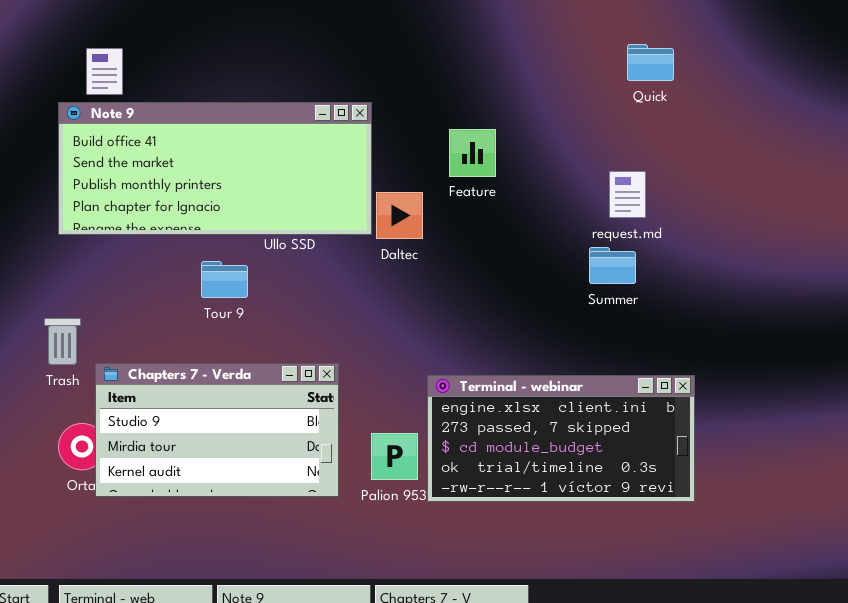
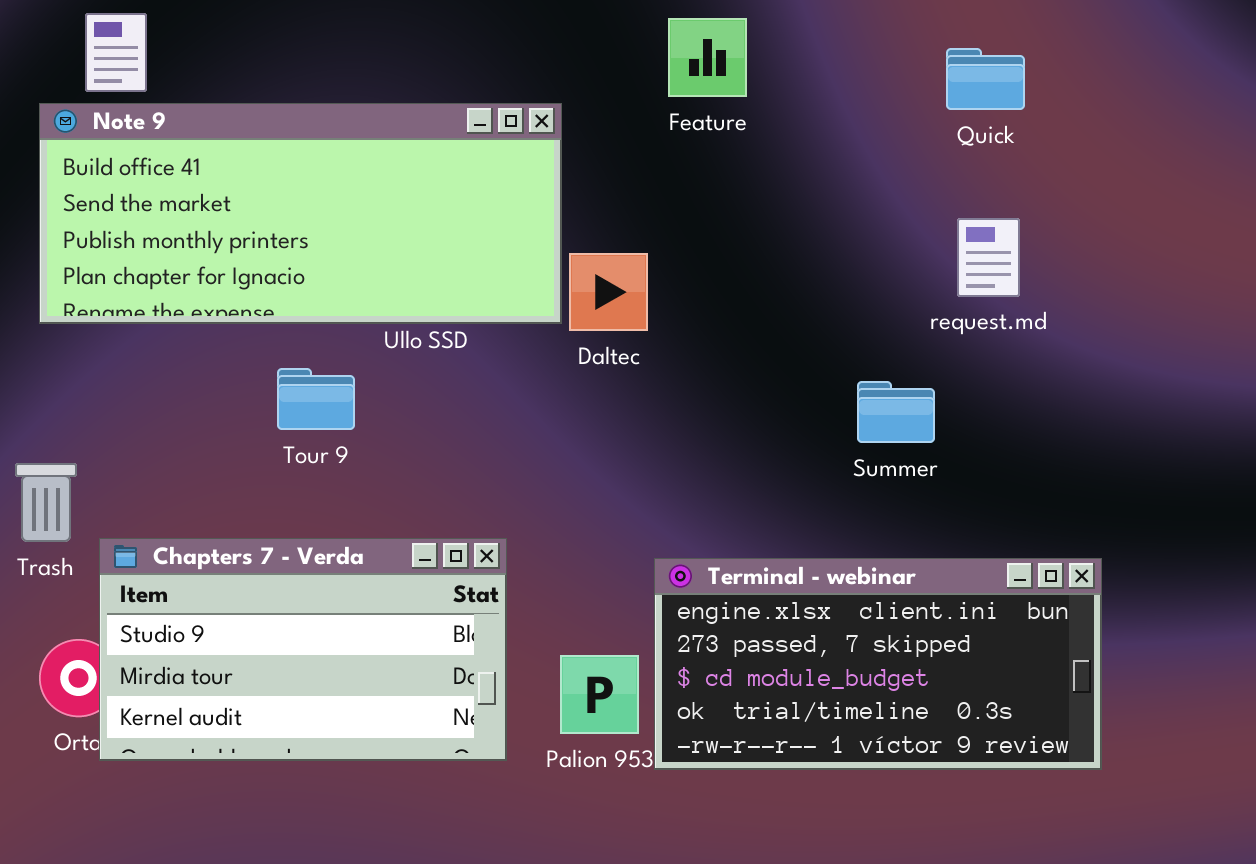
Quick: [627,44,674,81] -> [946,48,1025,110], moved
Feature: [449,129,496,177] -> [668,18,747,97], moved
Summer: [589,247,636,284] -> [857,381,935,443], moved

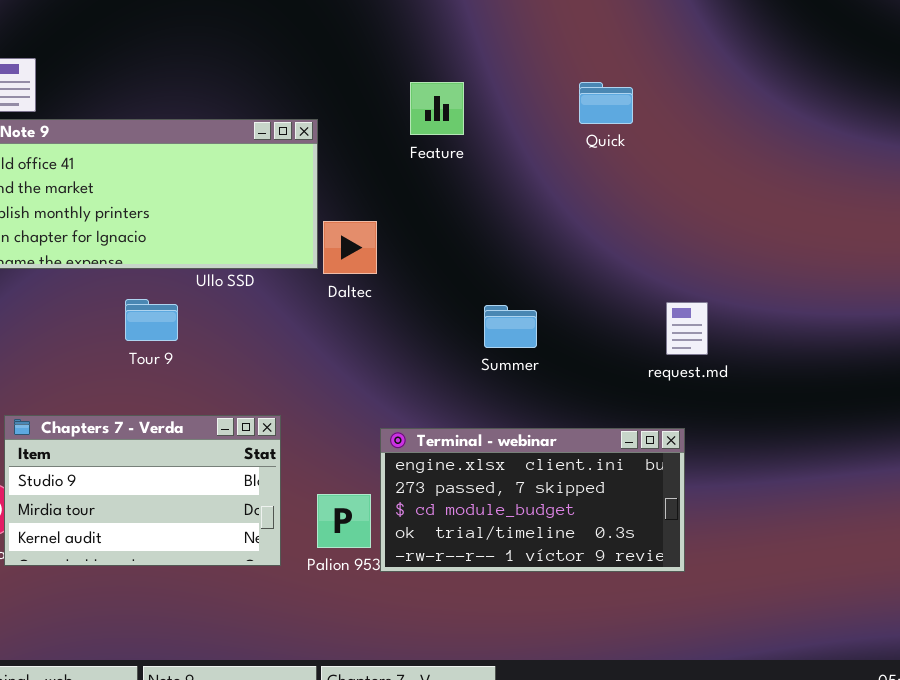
Feature: [668,18,747,97] -> [410,82,464,135], moved
request.md: [957,218,1020,297] -> [666,302,708,355], moved
Summer: [857,381,935,443] -> [484,305,537,348], moved

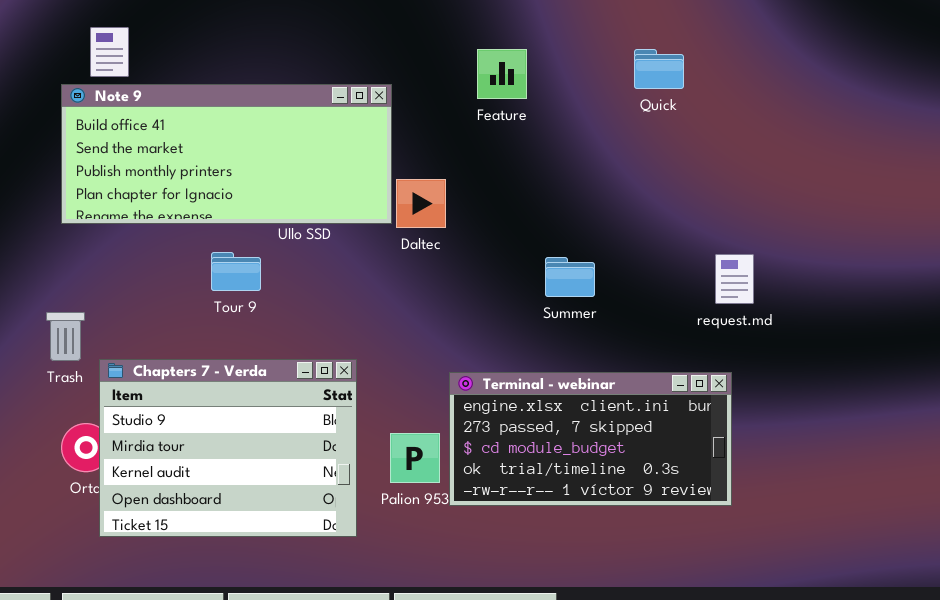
Chapters 7 - Verda: [4,415,281,566] -> [99,359,357,537], resized

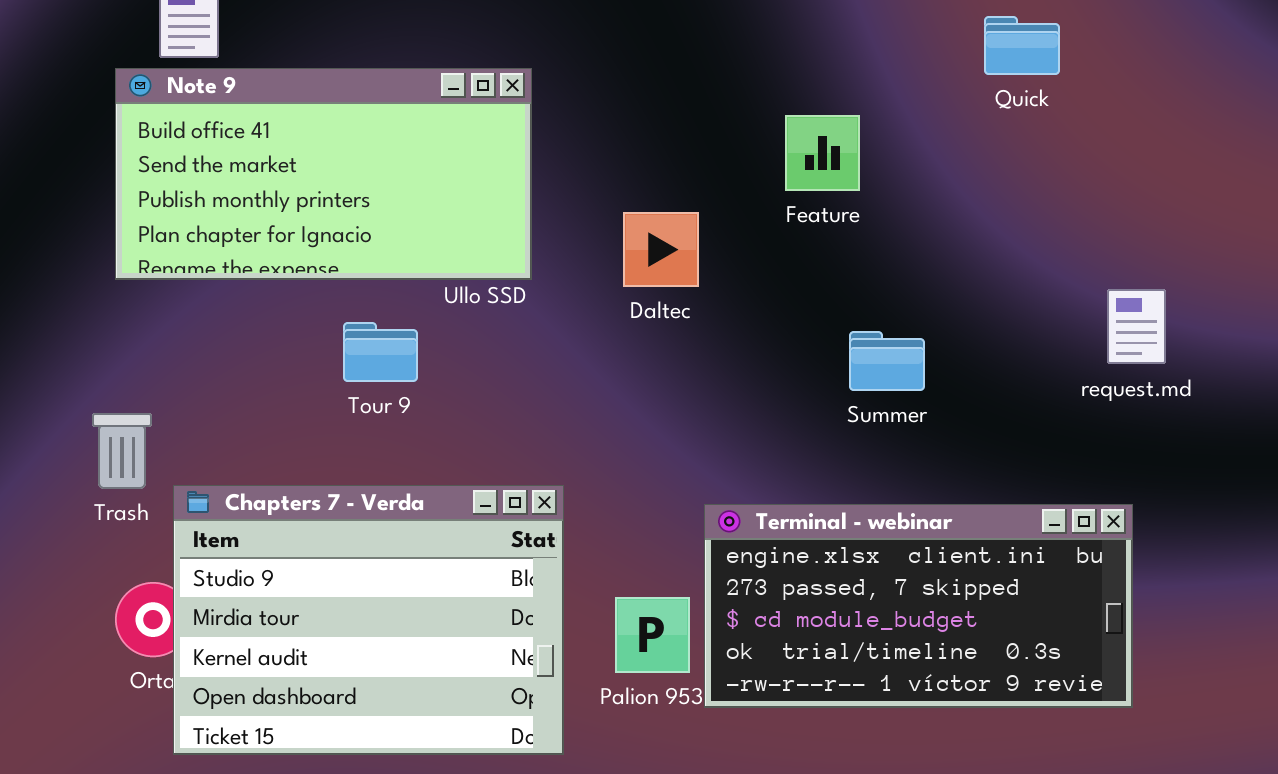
Feature: [477,49,527,99] -> [785,115,860,191], moved
Note 9: [61,84,392,224] -> [115,68,532,280], resized
request.md: [715,254,754,304] -> [1107,289,1166,364], moved

